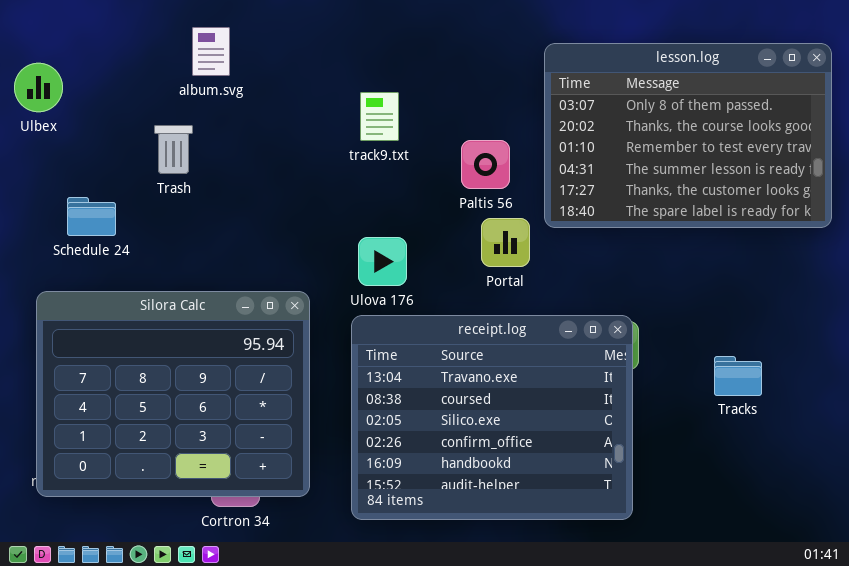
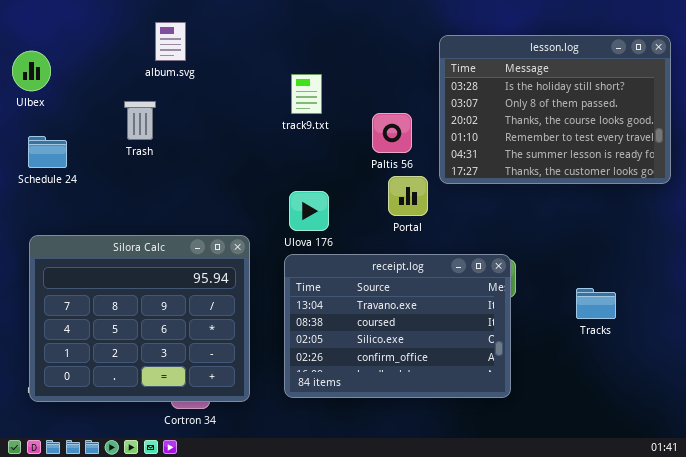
lesson.log: [544,43,832,228] -> [439,35,671,184], scrolled up 1 row
Schedule 24: [67,197,116,236] -> [28,136,67,168], moved
receipt.log: [351,315,633,520] -> [284,254,511,398], resized

